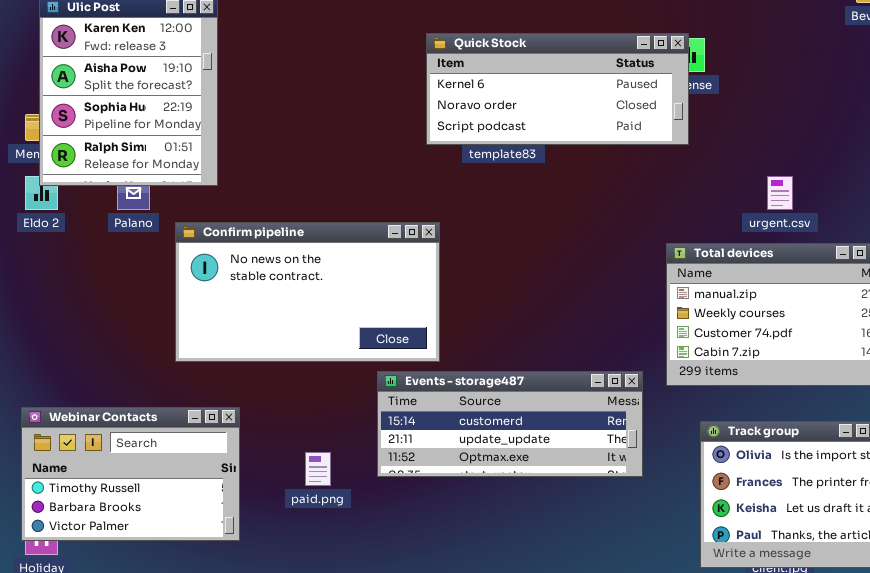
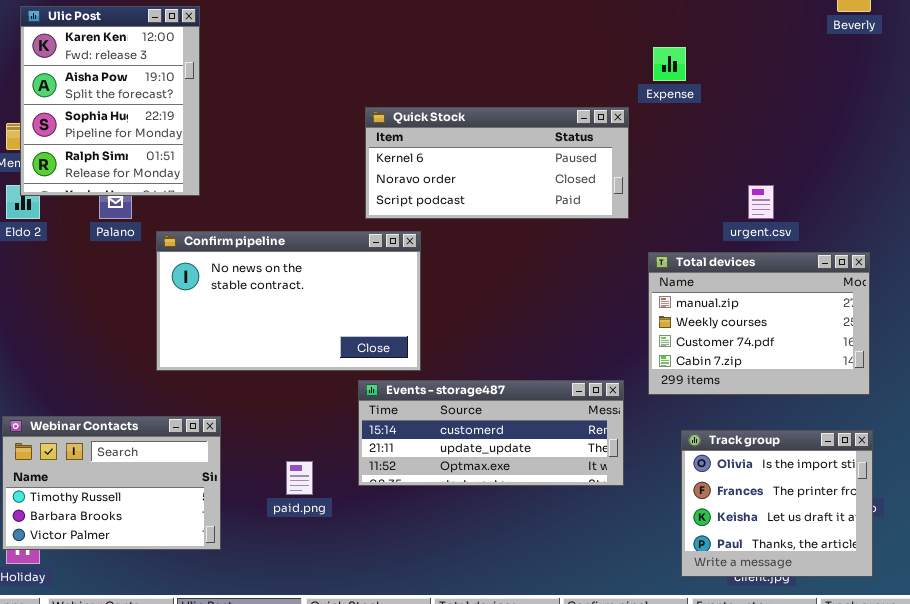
Quick Stock: [426,33,689,145] -> [365,107,629,219], moved

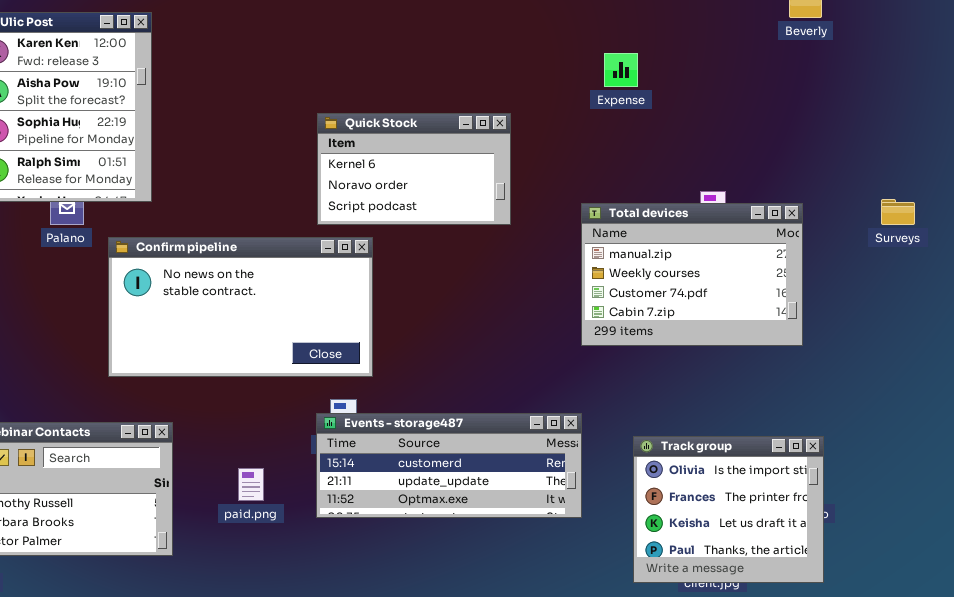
Quick Stock: [365,107,629,219] -> [317,113,511,225], resized
Total devices: [648,252,870,395] -> [581,203,803,346], moved
Events - storage487: [358,380,624,486] -> [316,413,582,518], moved

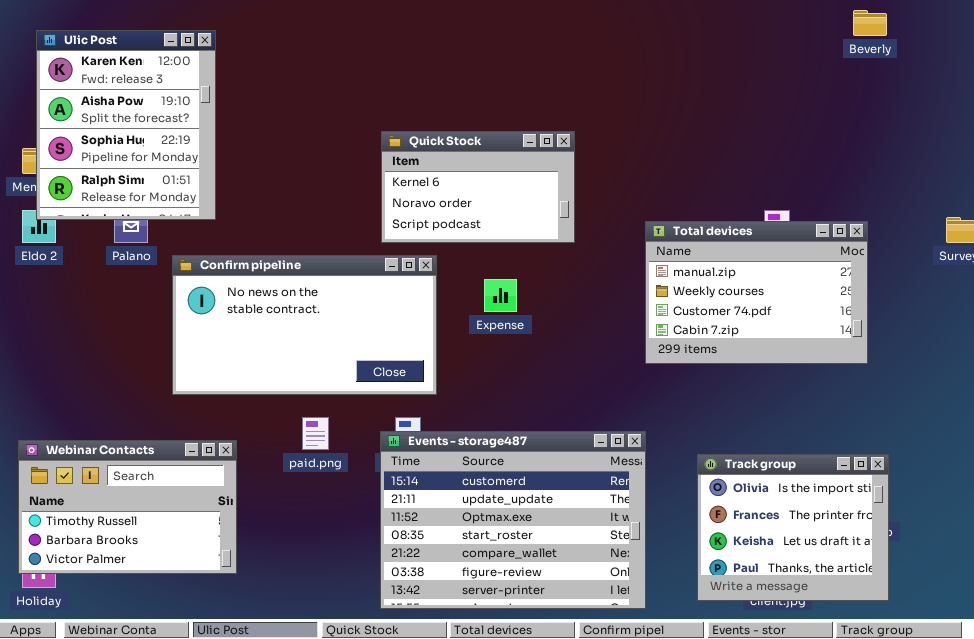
Expense: [604,53,638,87] -> [484,279,517,312], moved
Events - storage487: [316,413,582,518] -> [380,431,646,609], resized
paid.png: [238,468,264,501] -> [302,417,329,450], moved

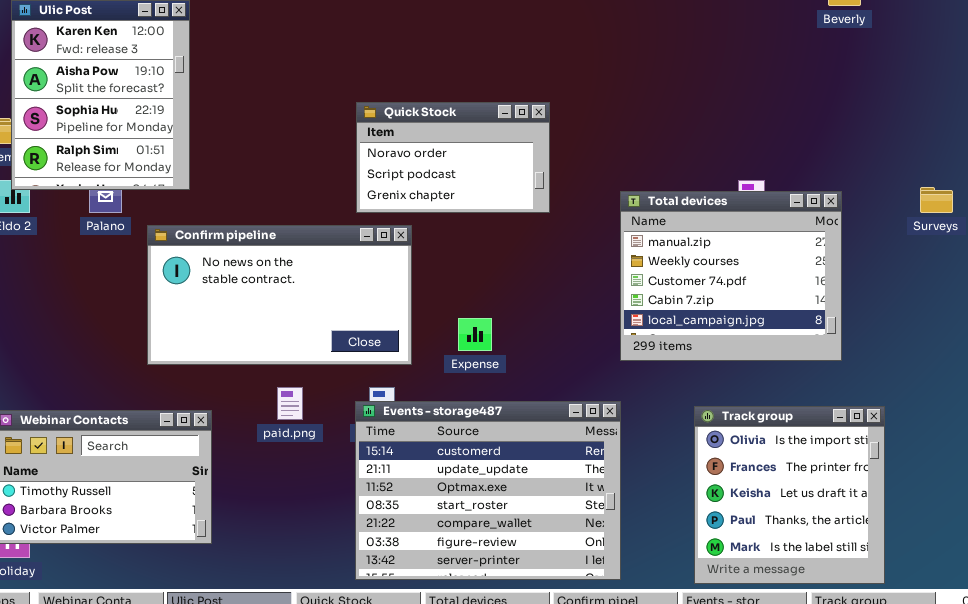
Quick Stock: [381,131,575,243] -> [356,102,550,213], scrolled down 1 row
Total devices: [645,221,868,364] -> [620,191,842,361], resized
Expense: [484,279,517,312] -> [458,318,492,351], moved
Track group: [697,454,889,601] -> [694,406,885,584], moved, resized

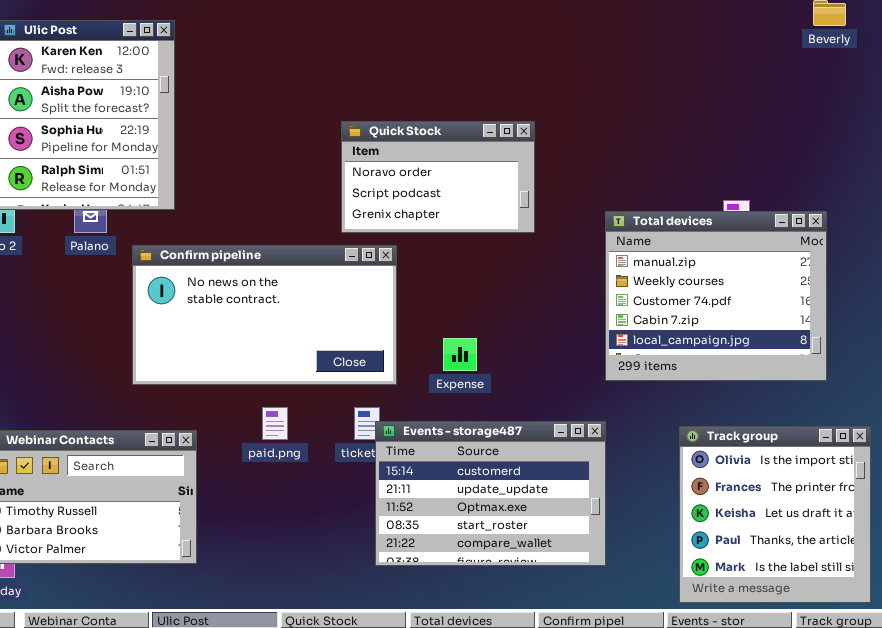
Events - storage487: [355,401,621,580] -> [375,421,606,566], resized

